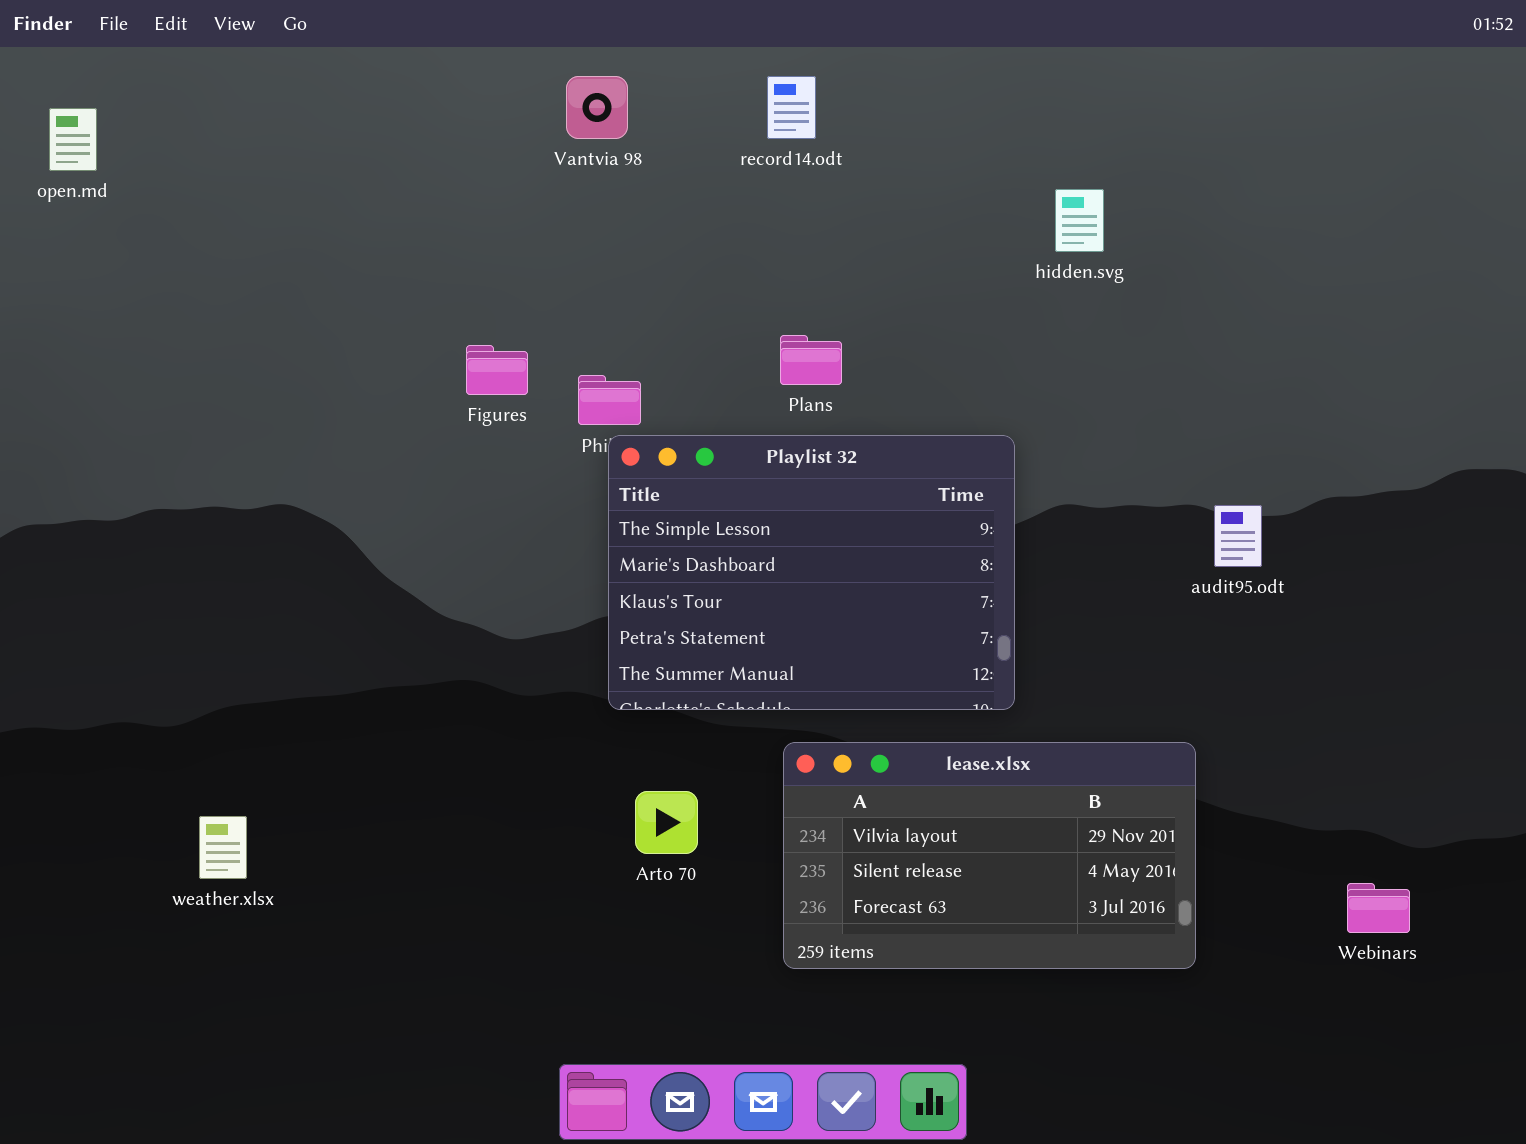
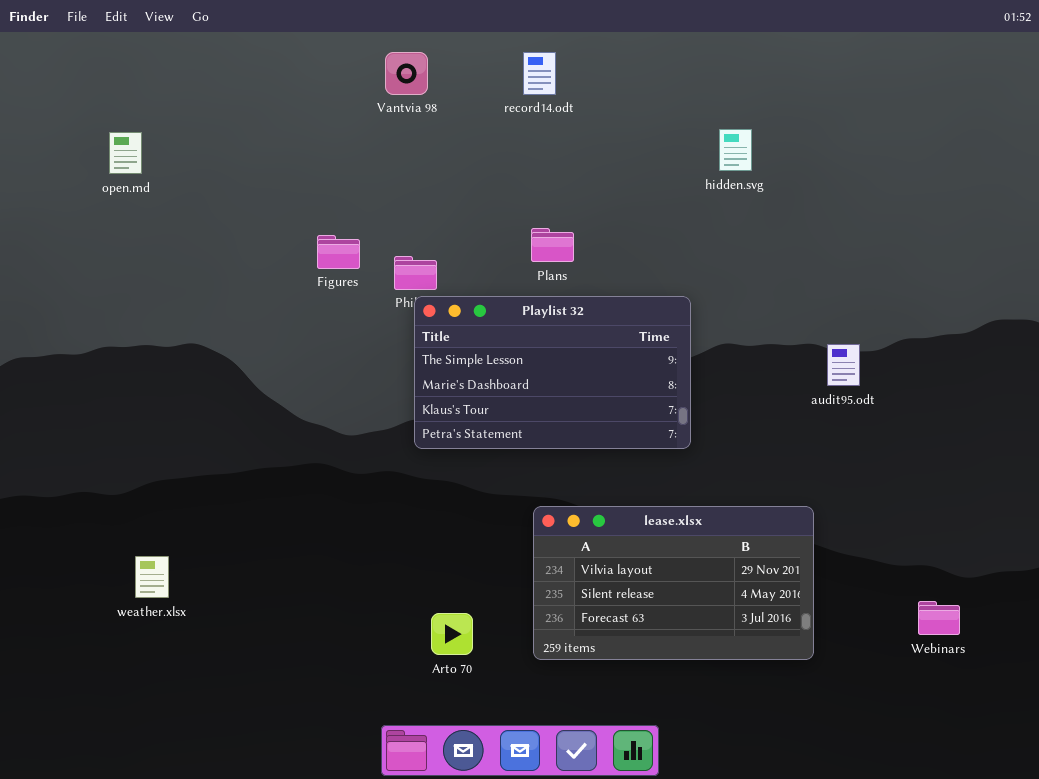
open.md: [49,108,97,171] -> [109,132,142,174], moved
Playlist 32: [608,435,1015,710] -> [414,296,691,449], resized
Arto 70: [635,791,698,854] -> [431,613,473,655], moved

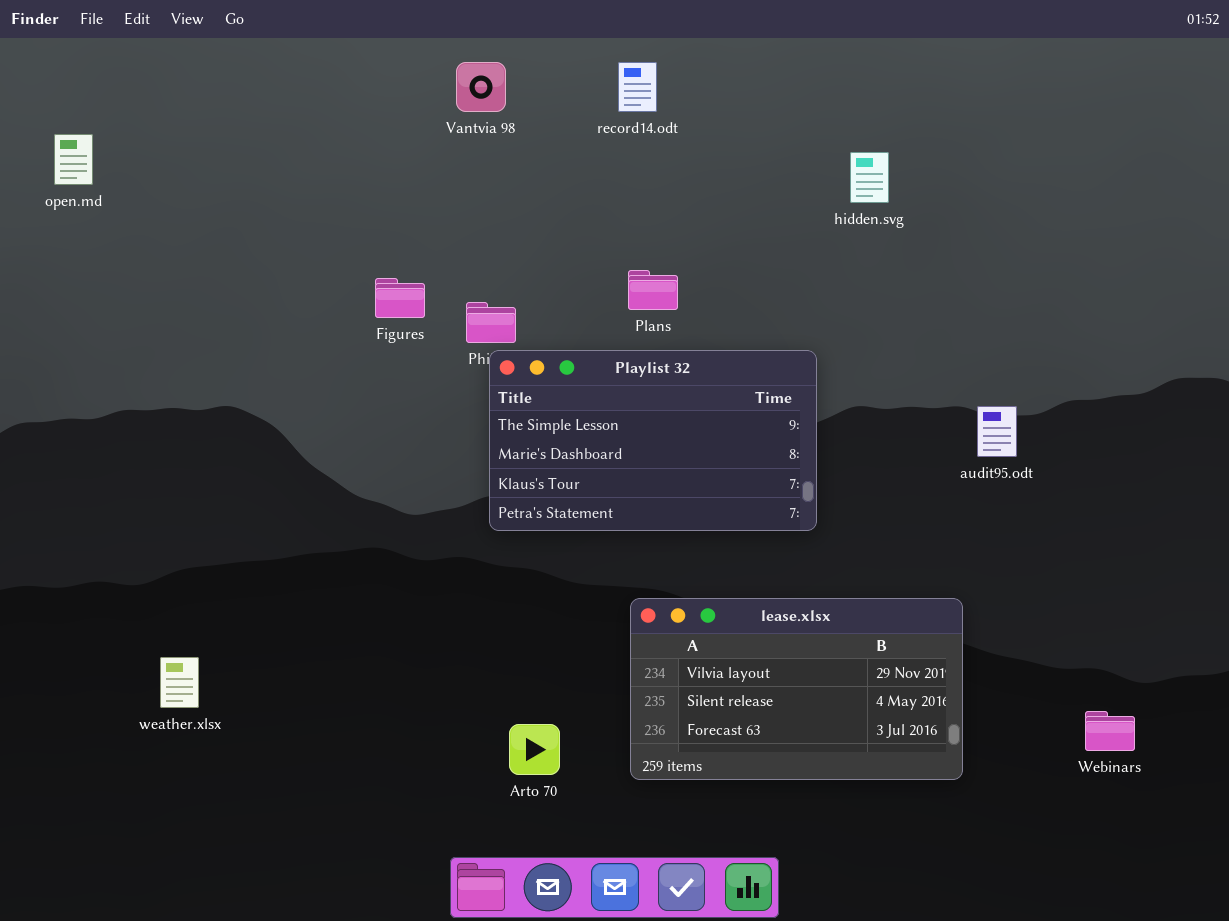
open.md: [109,132,142,174] -> [54,134,93,185], moved

